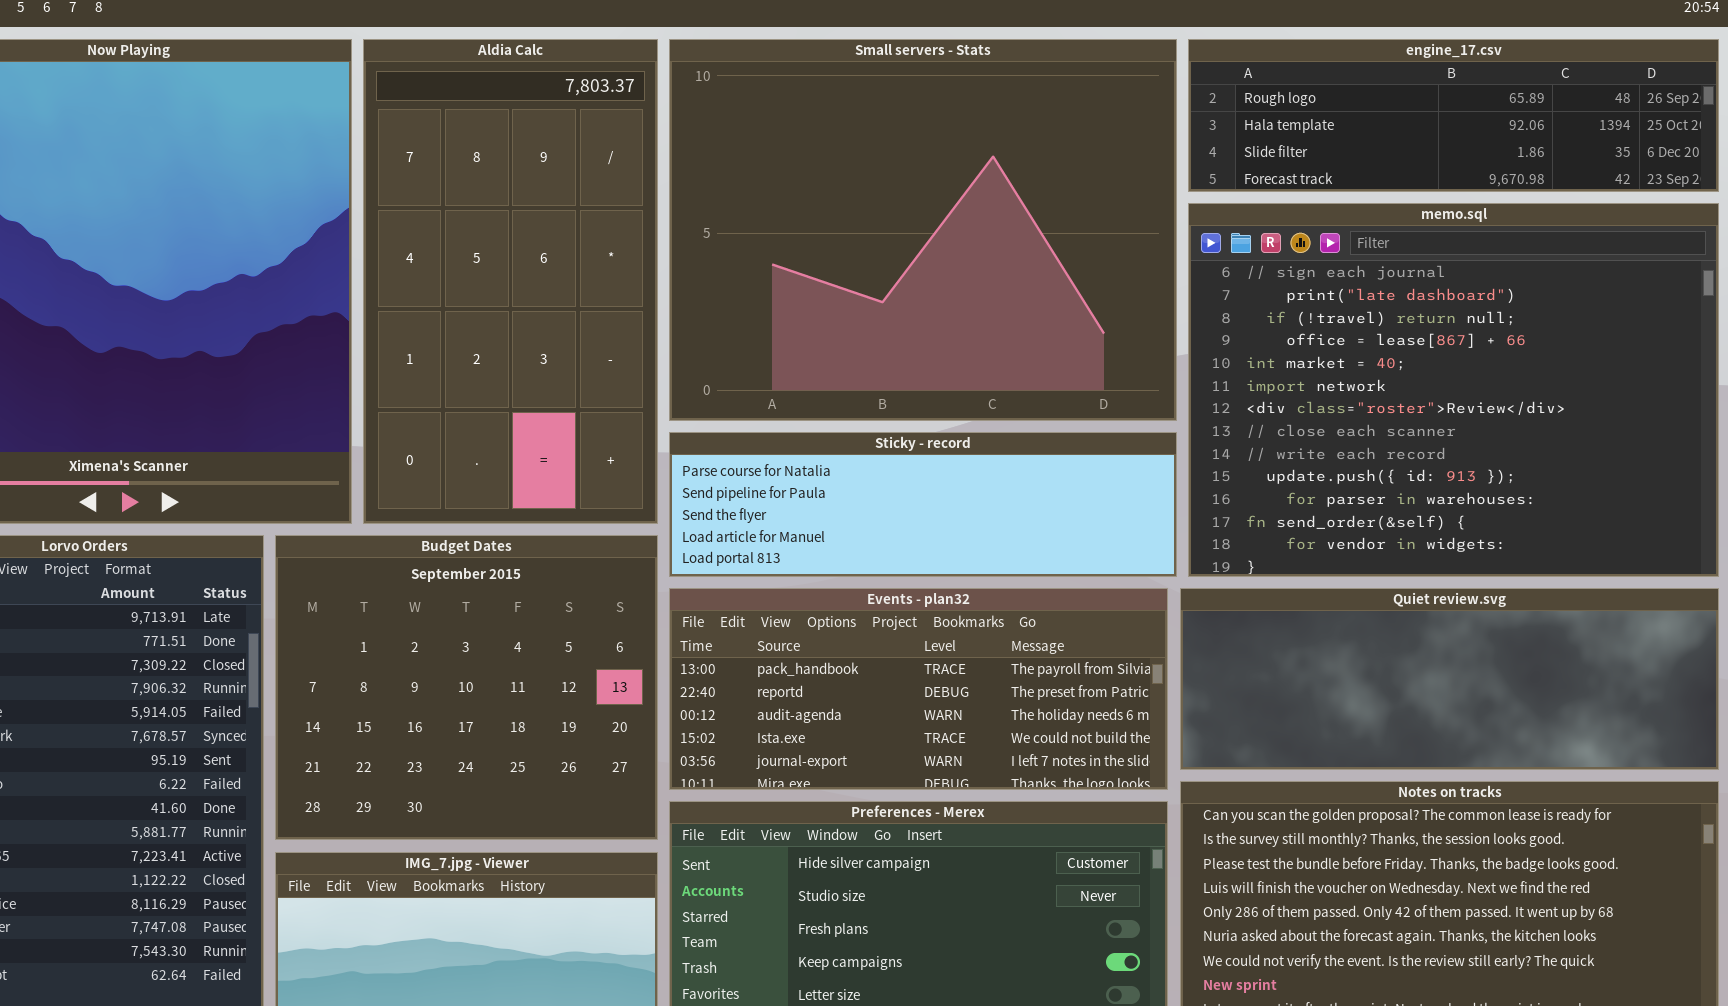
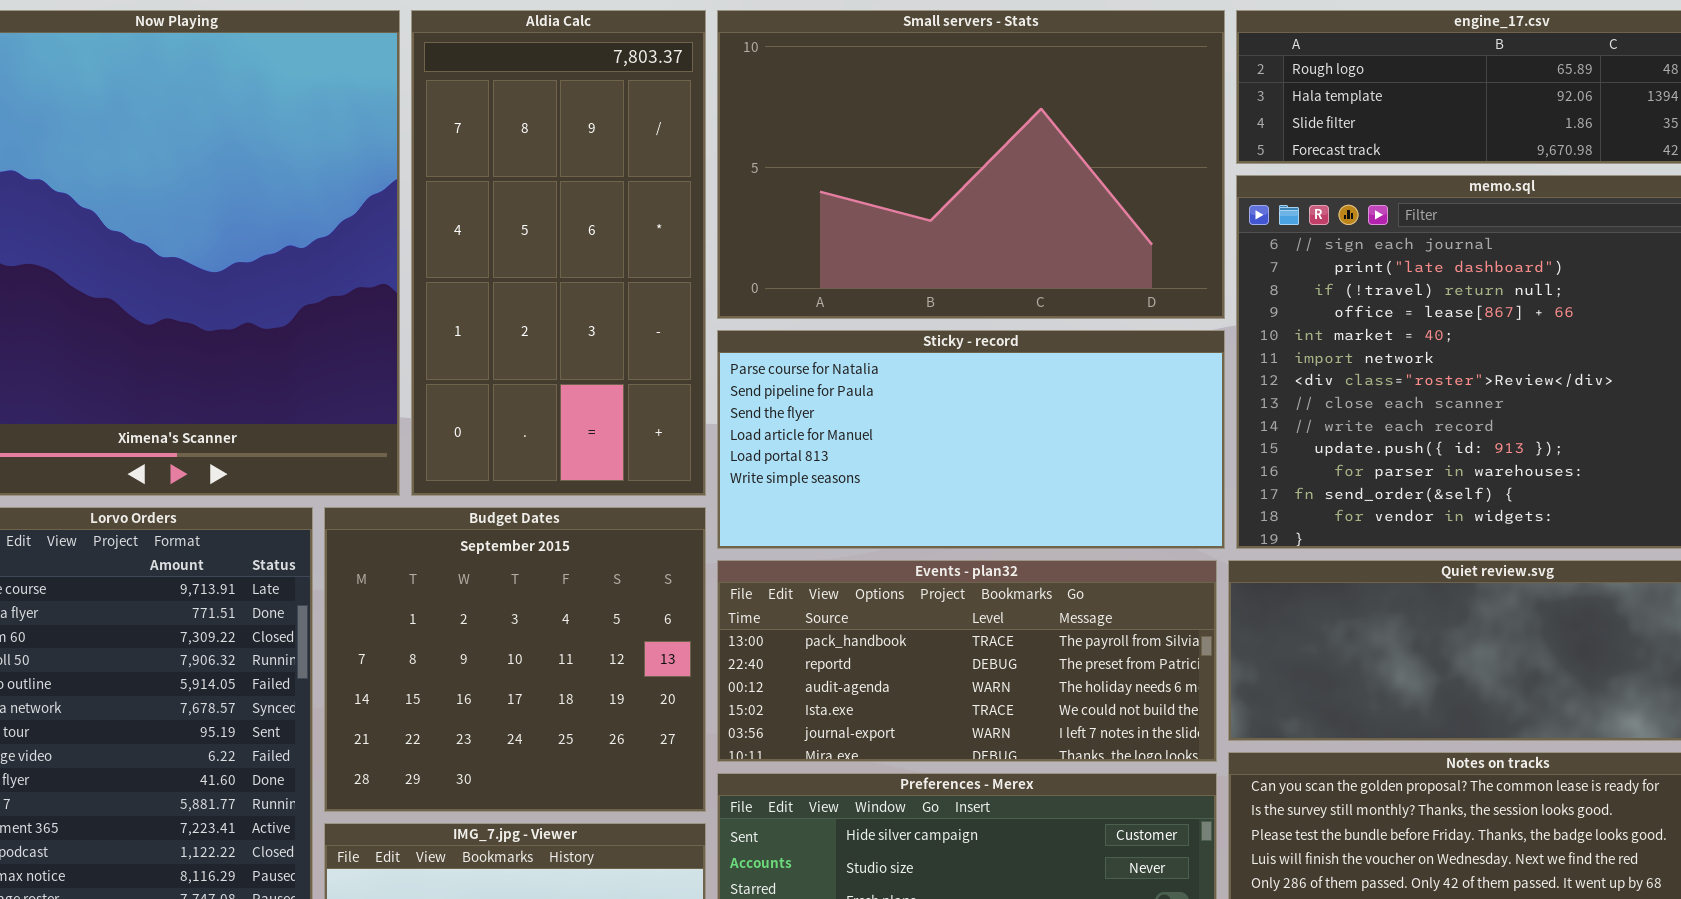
Small servers - Stats: [669,39,1177,421] -> [717,10,1225,319], resized
Sticky - record: [669,432,1177,577] -> [717,330,1225,549], resized

